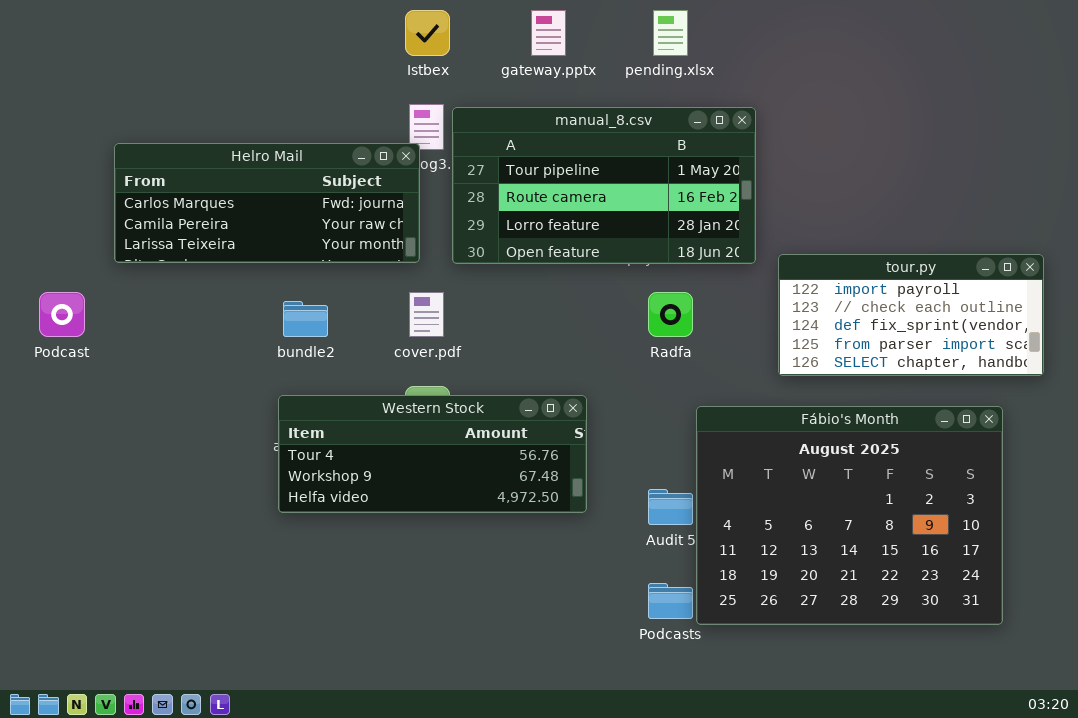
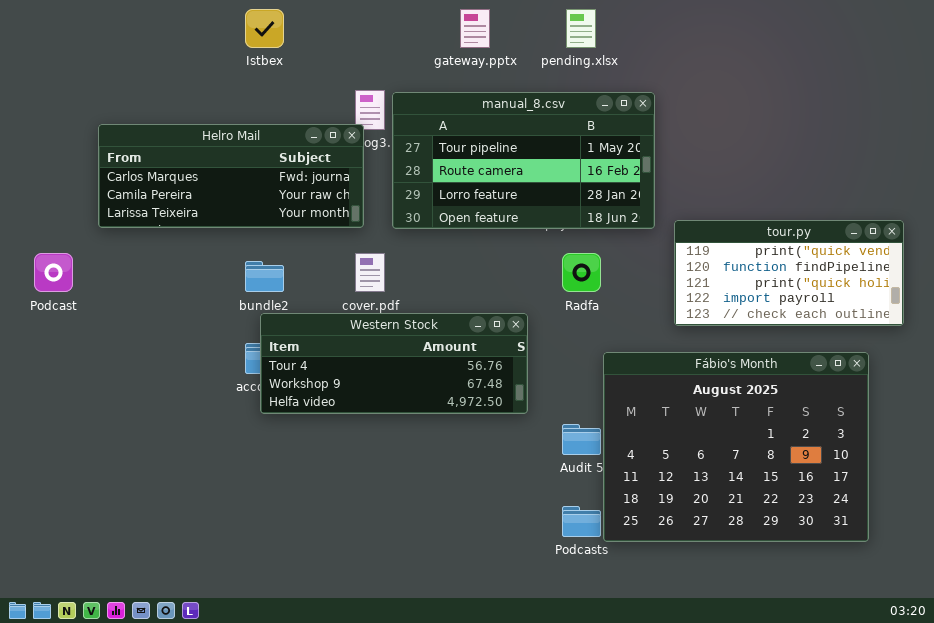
Istbex: [405,10,450,56] -> [245,9,284,48], moved
tour.py: [778,254,1044,376] -> [674,220,904,326], scrolled up 3 rows
Western Stock: [278,395,587,513] -> [260,313,528,414], moved

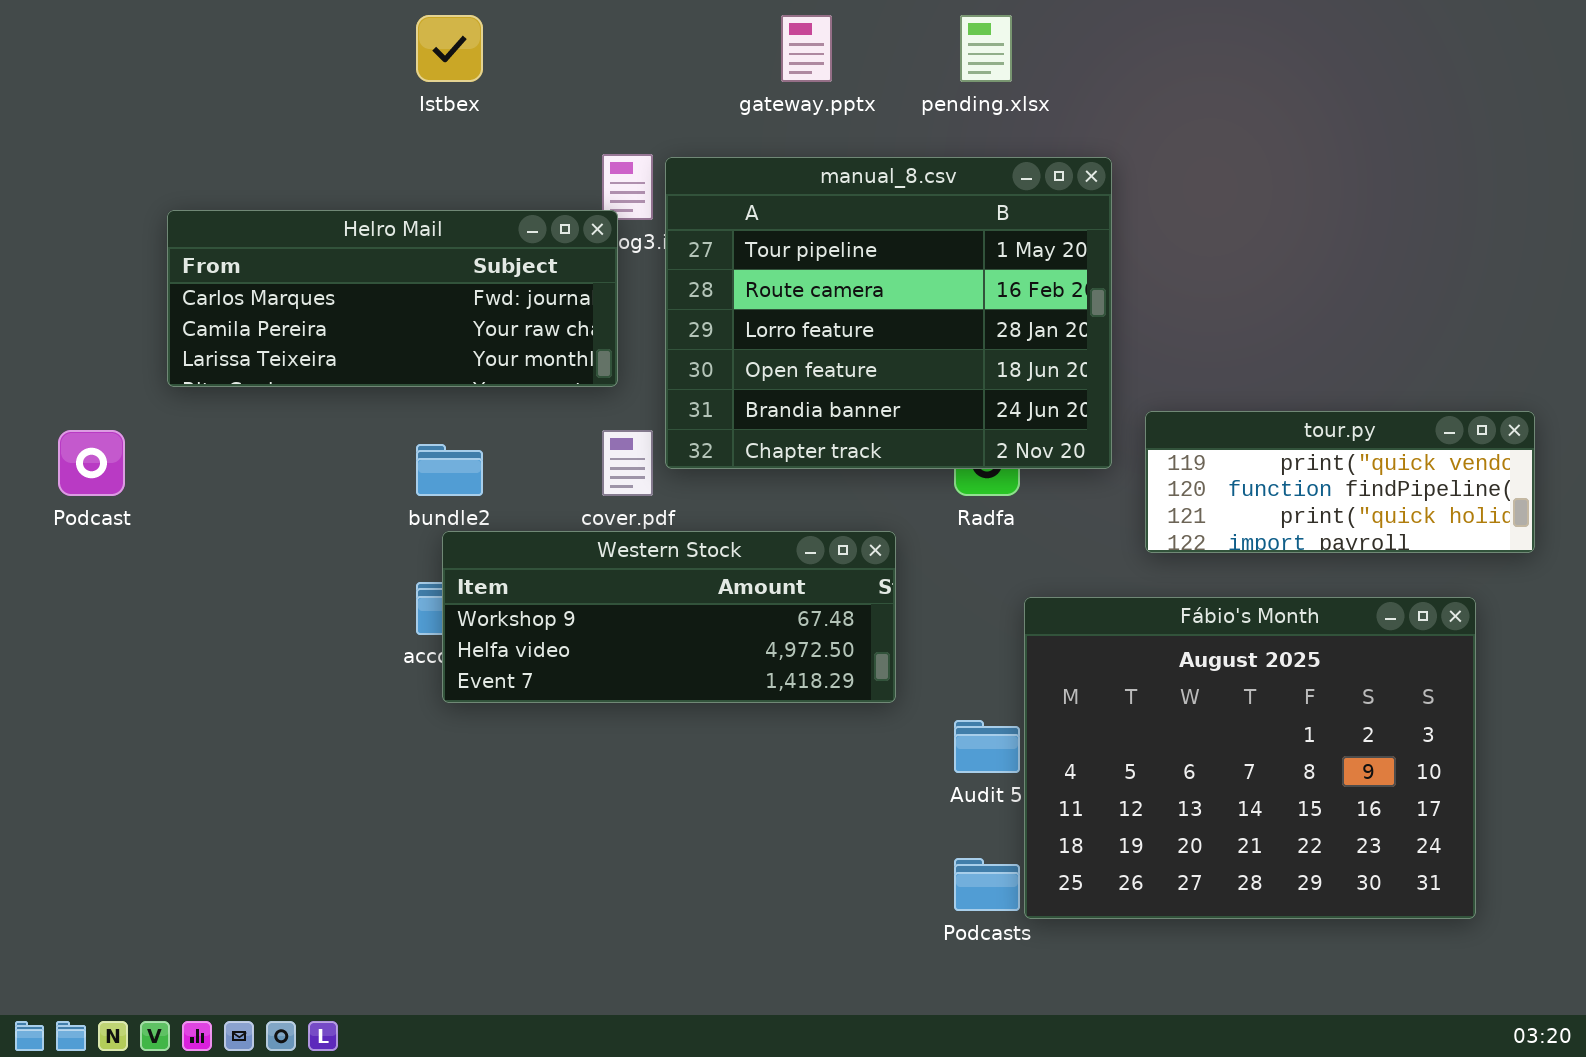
manual_8.csv: [392,92,655,229] -> [665,157,1112,469], resized
tour.py: [674,220,904,326] -> [1145,411,1535,553], resized
Western Stock: [260,313,528,414] -> [442,531,896,703], scrolled down 1 row

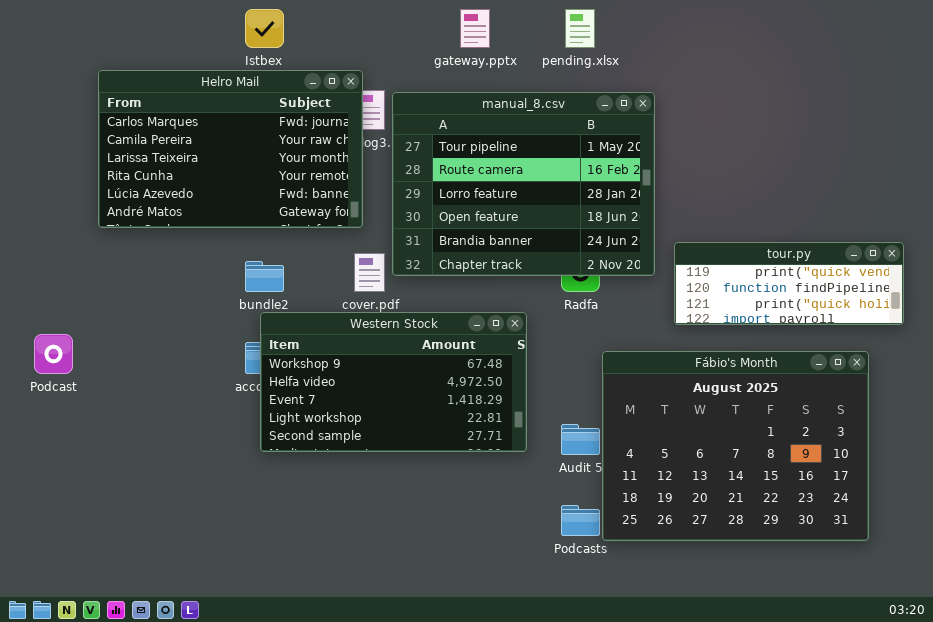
Helro Mail: [167,210,618,387] -> [98,70,363,228], resized
Podcast: [58,430,125,496] -> [34,334,73,374], moved
Western Stock: [442,531,896,703] -> [260,312,527,452], resized

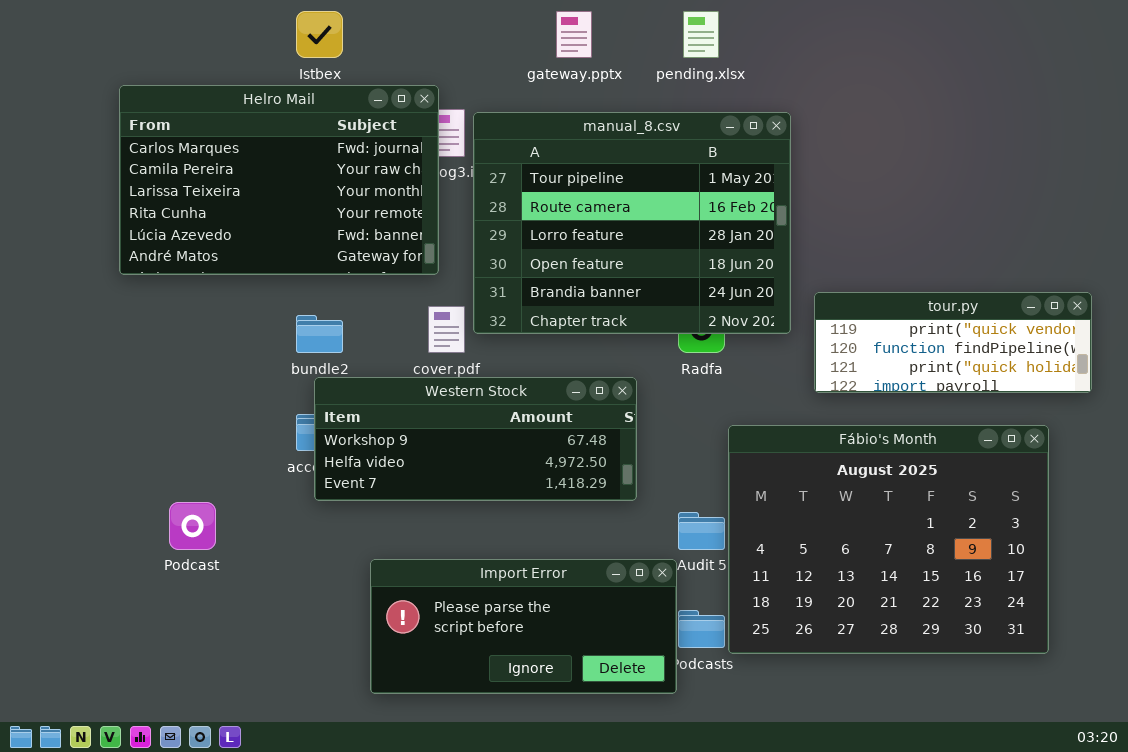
Western Stock: [260,312,527,452] -> [314,377,637,501], resized
Podcast: [34,334,73,374] -> [169,502,216,550], moved
Import Error: none -> [370,559,677,694], opened

